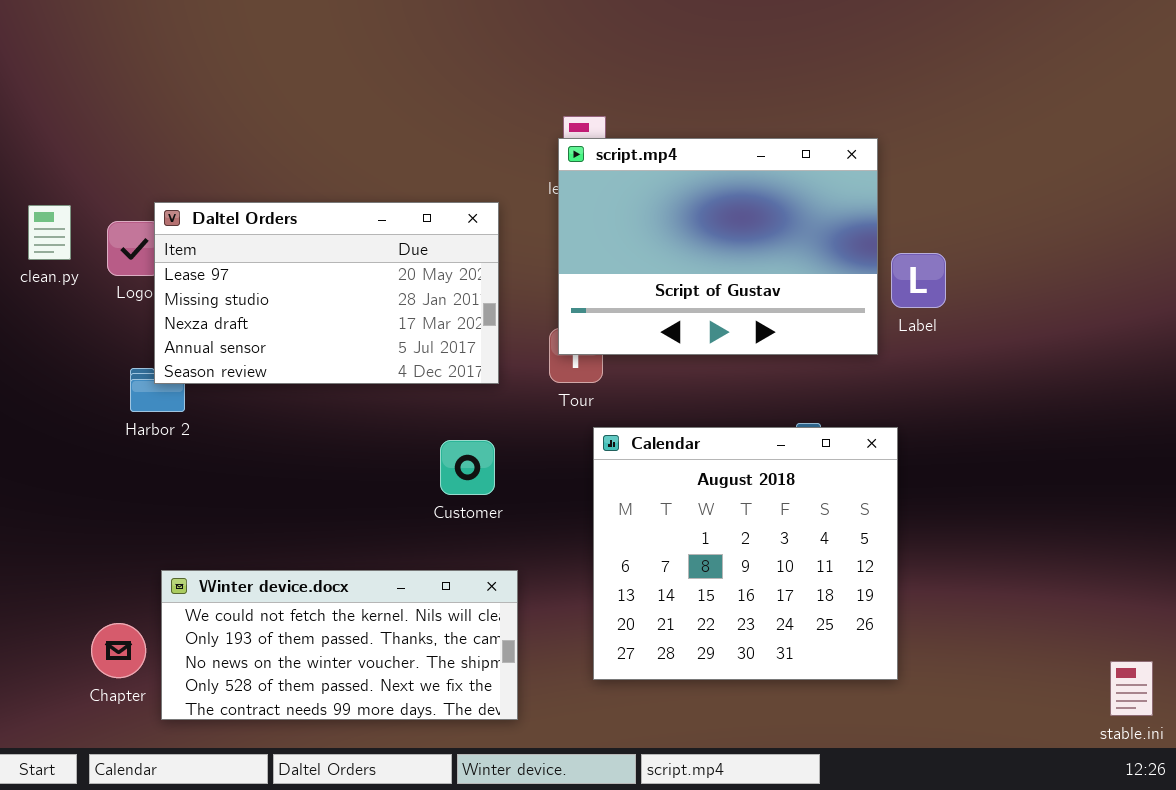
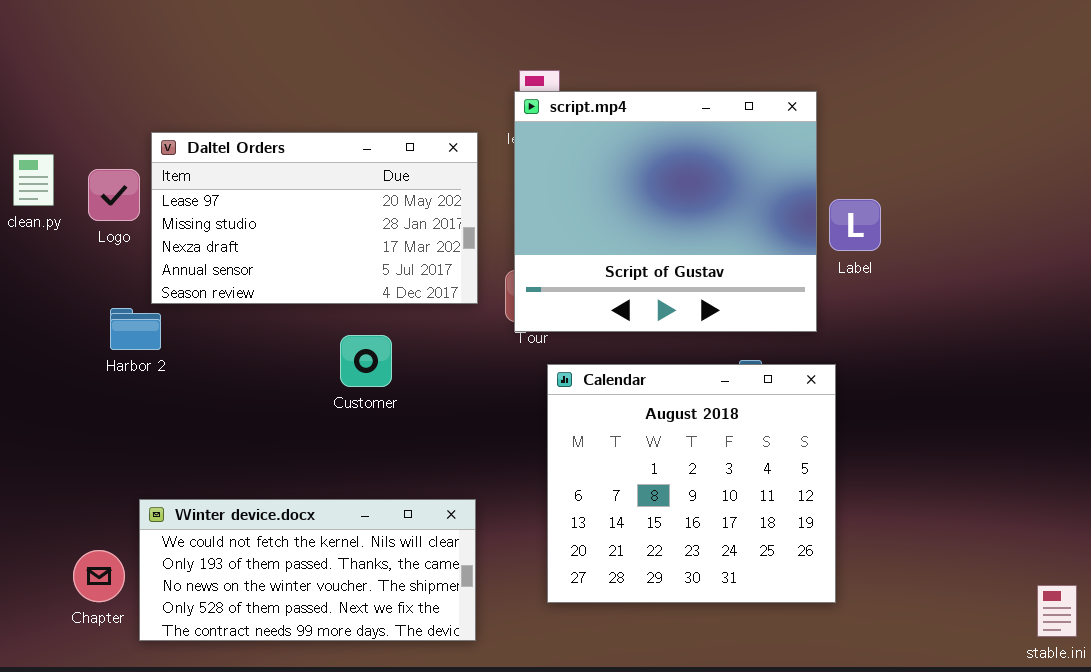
script.mp4: [558,138,878,355] -> [514,91,817,332], resized
Daltel Orders: [154,202,499,384] -> [151,132,478,304], moved
Customer: [440,440,495,495] -> [340,335,392,387], moved

